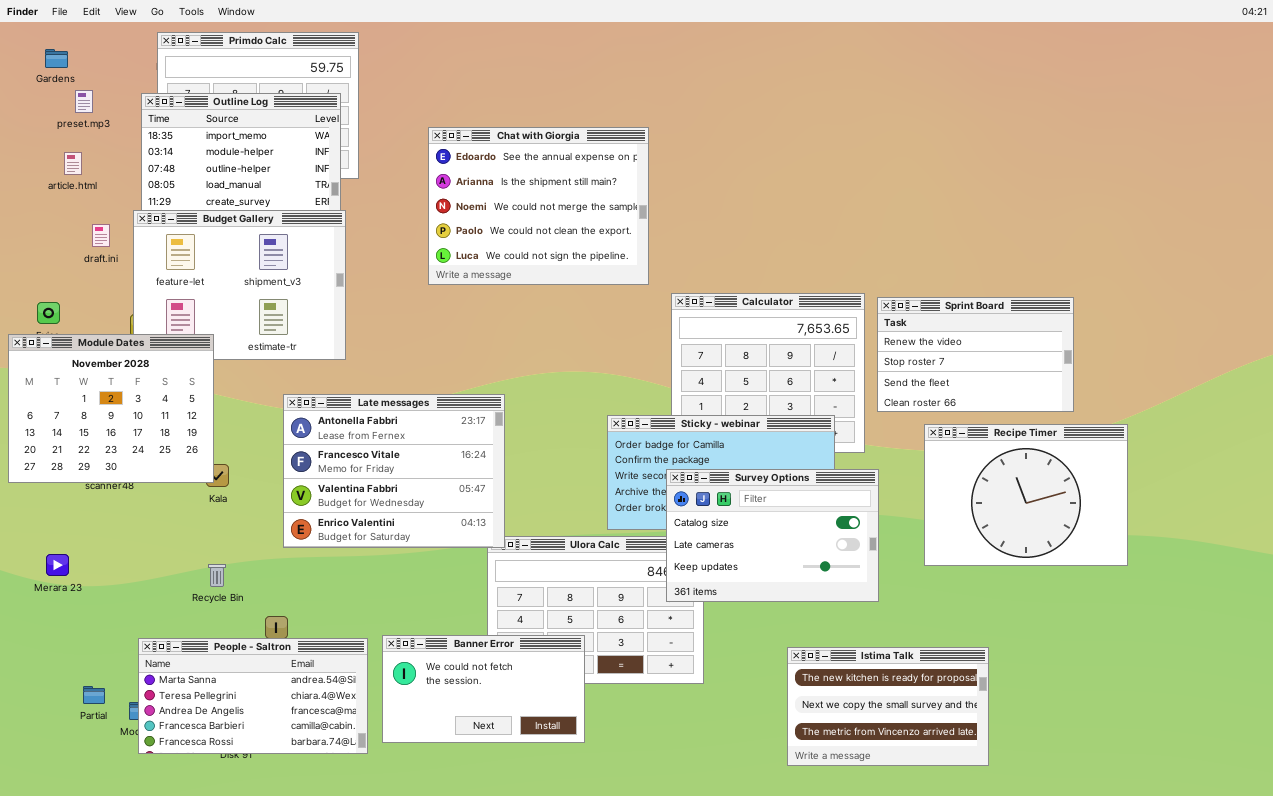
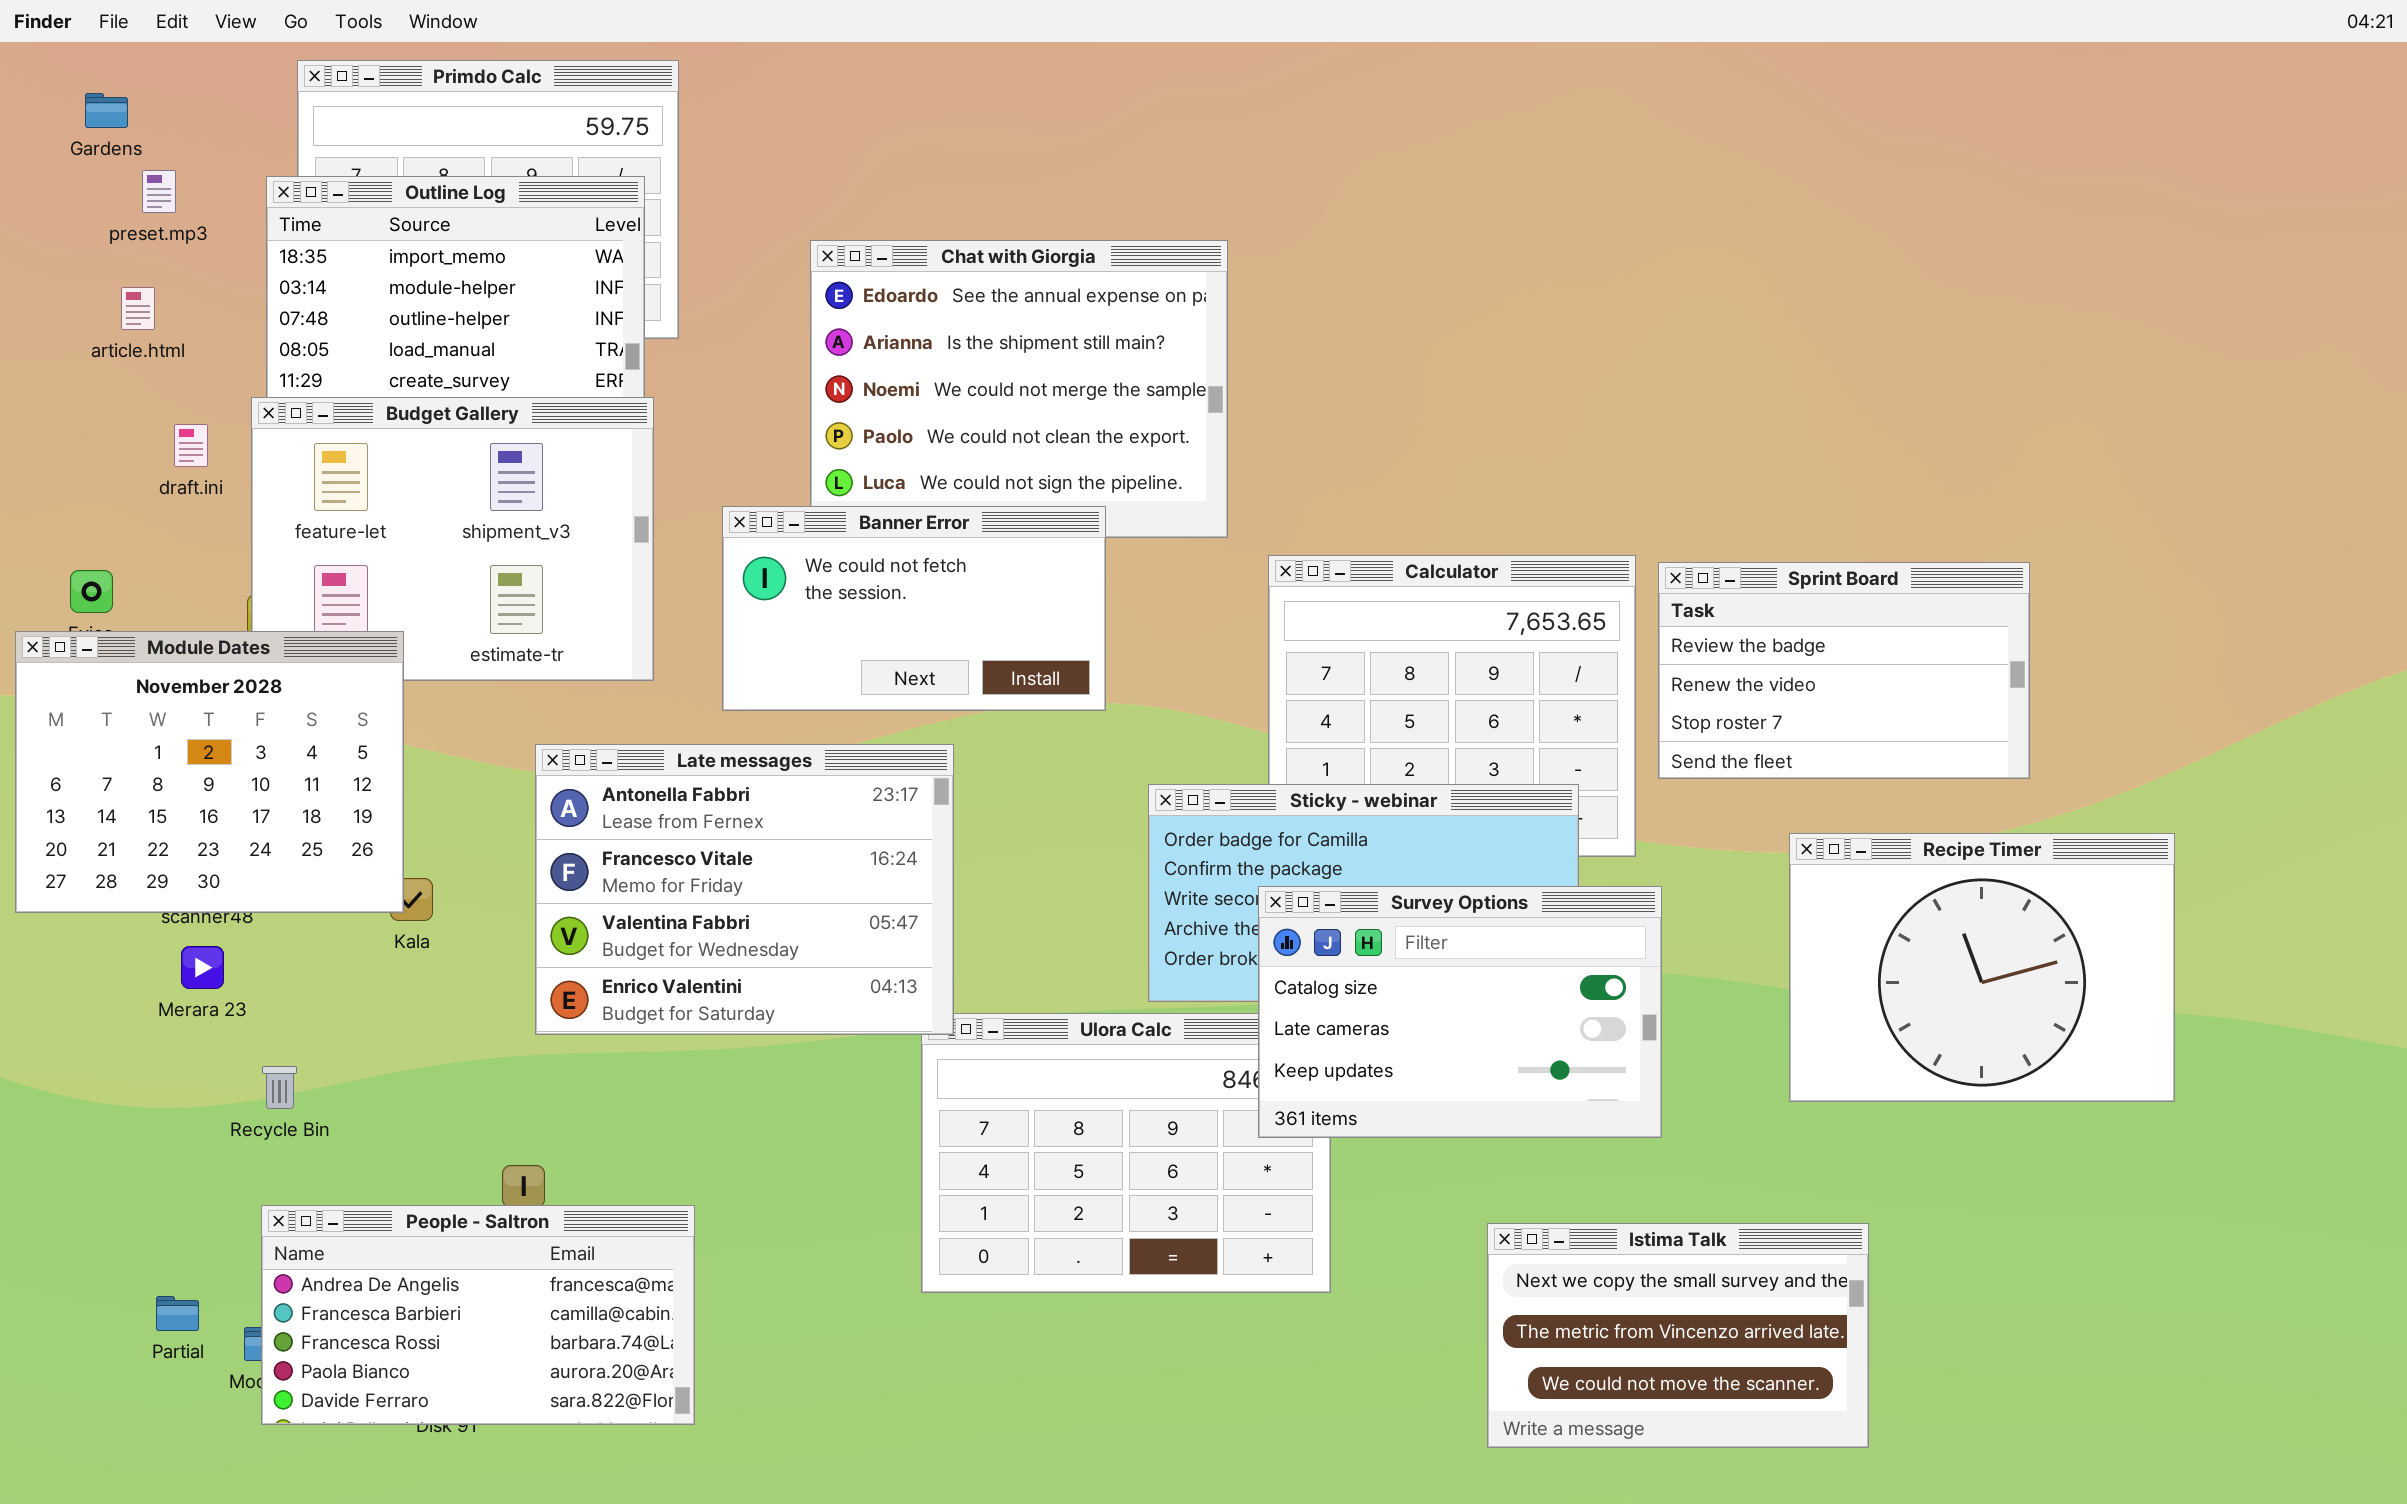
Sprint Board: [877,297,1074,412] -> [1658,562,2030,779], scrolled up 1 row
Recipe Timer: [924,424,1128,566] -> [1789,833,2175,1102], moved
Merara 23: [46,554,69,576] -> [181,946,224,989], moved
Recycle Bin: [208,564,226,587] -> [262,1066,297,1109], moved
Banner Error: [382,635,585,743] -> [722,506,1106,711], moved
People - Saltron: [138,638,368,754] -> [261,1205,695,1425], scrolled down 2 rows
Istima Talk: [787,647,989,766] -> [1487,1223,1869,1448], scrolled down 1 row

